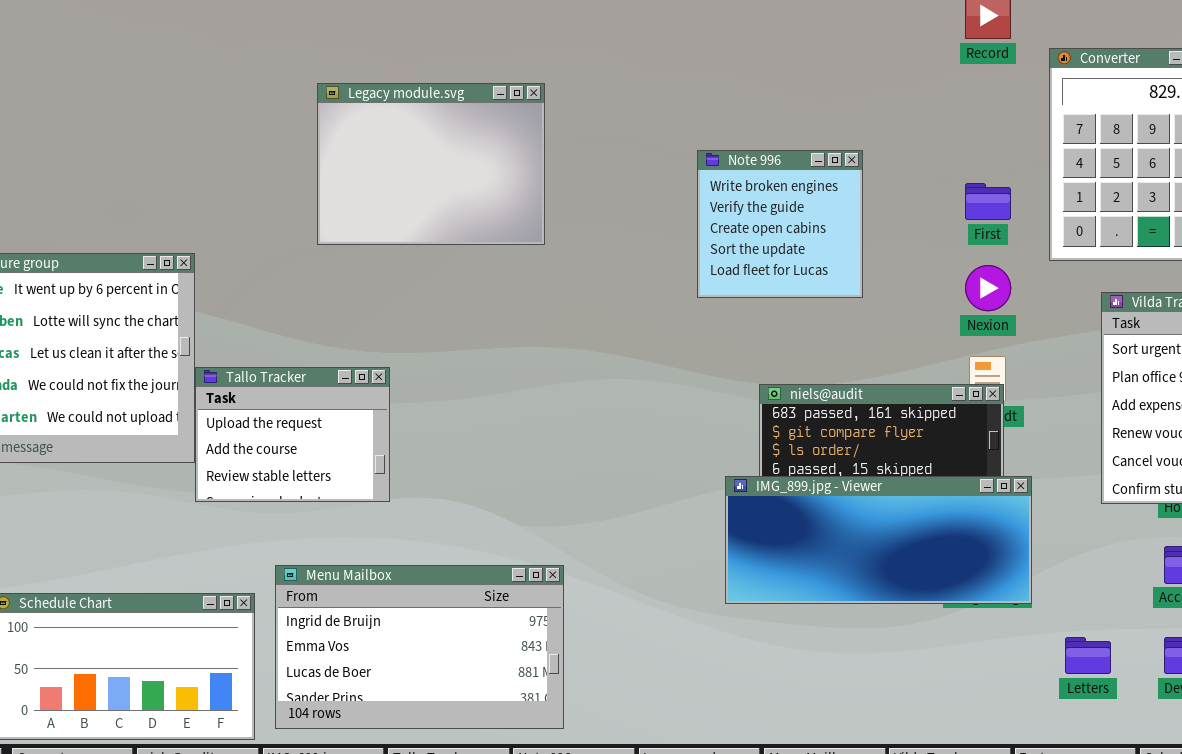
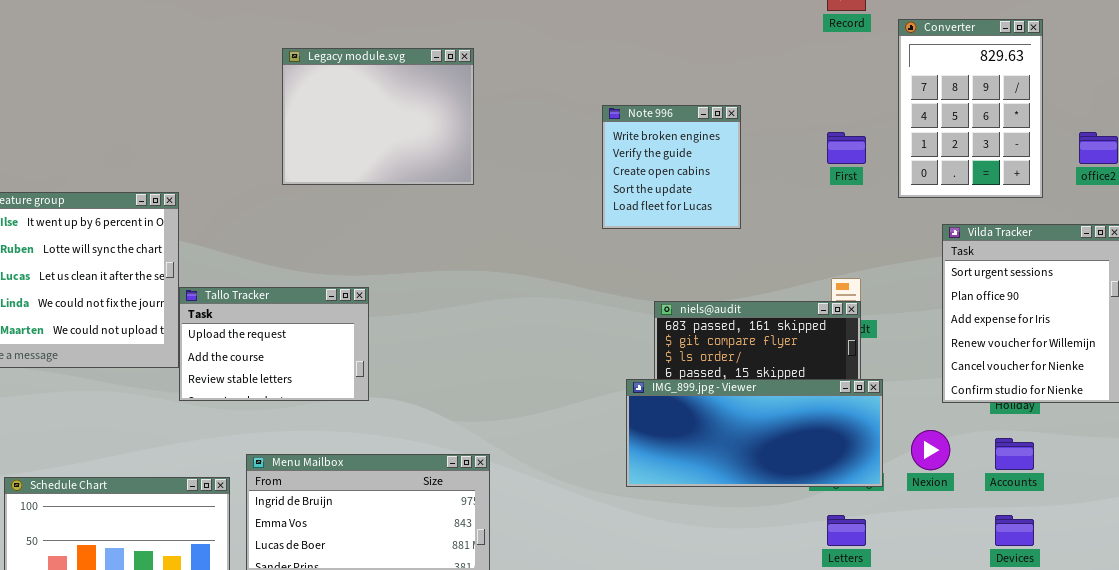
Nexion: [965,265,1011,311] -> [911,430,950,470], moved
Tallo Tracker: [195,367,390,502] -> [179,287,369,401], resized
Letters: [1065,637,1111,674] -> [827,515,866,546], moved

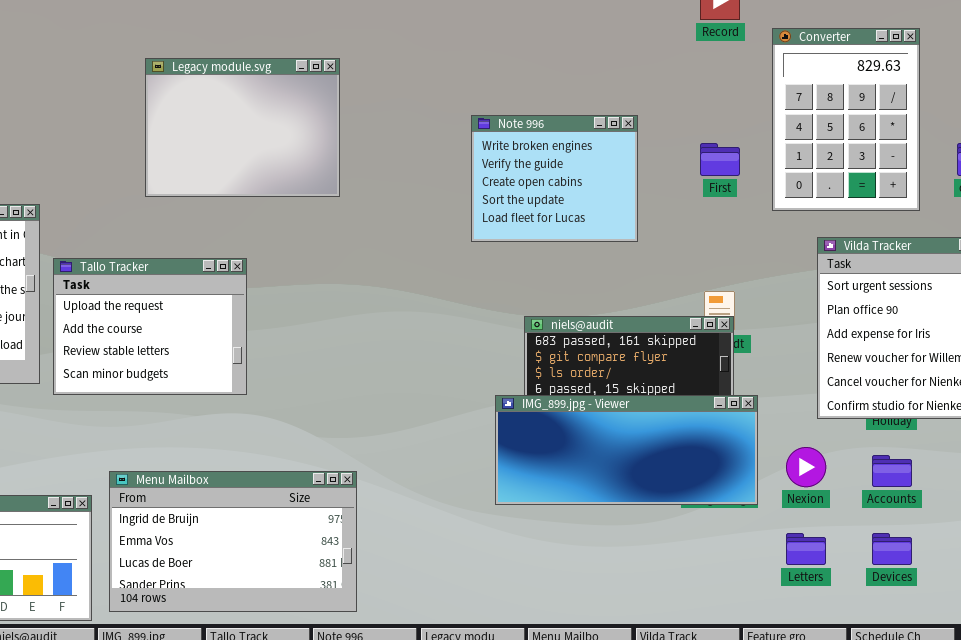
Note 996: [602,105,741,229] -> [471,115,638,242], resized
Tallo Tracker: [179,287,369,401] -> [53,258,247,395], moved, resized
Letters: [827,515,866,546] -> [786,533,826,565], moved

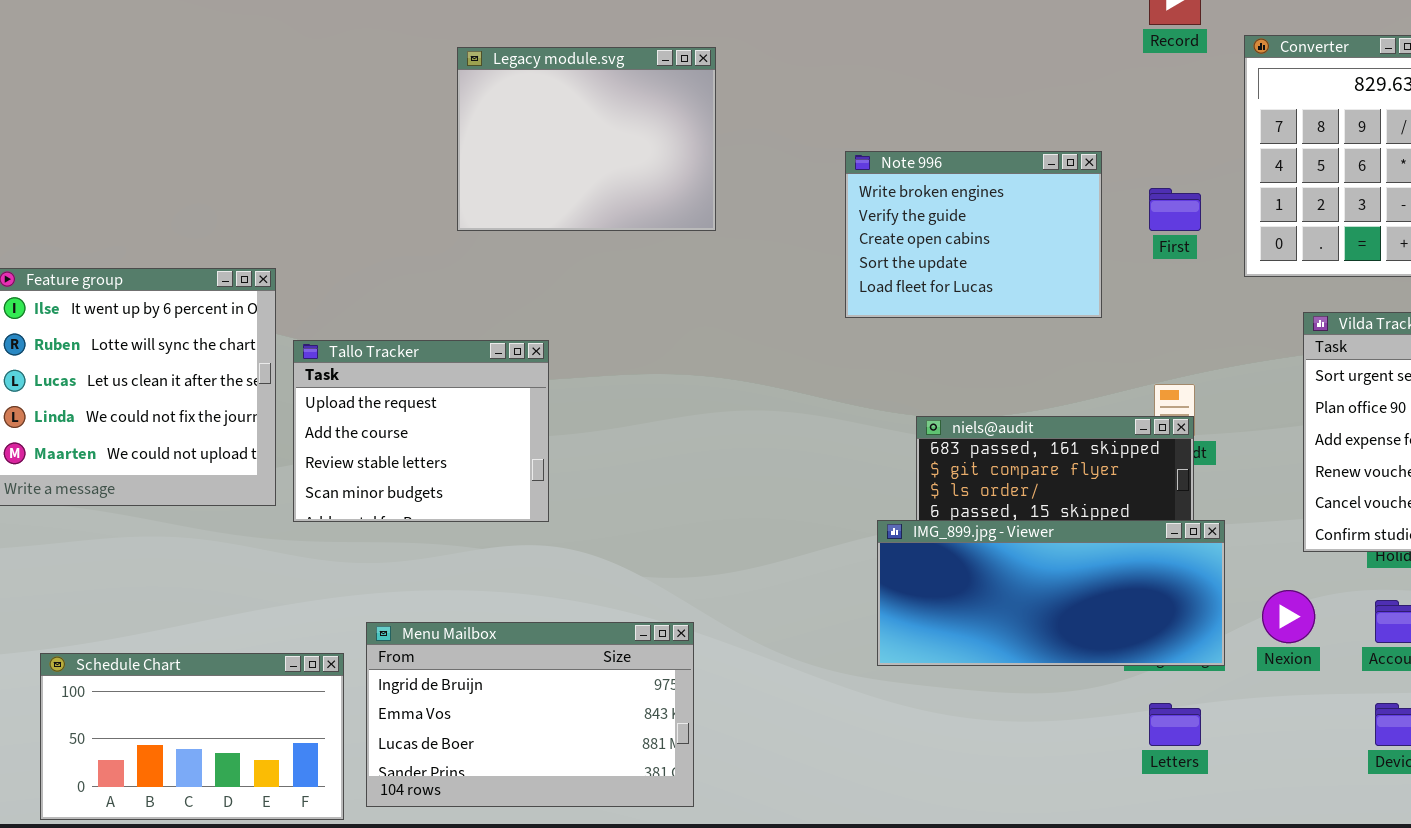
Legacy module.svg: [145,58,340,197] -> [457,47,716,231], moved
Note 996: [471,115,638,242] -> [845,151,1102,318], resized
Letters: [786,533,826,565] -> [1149,703,1201,746], moved

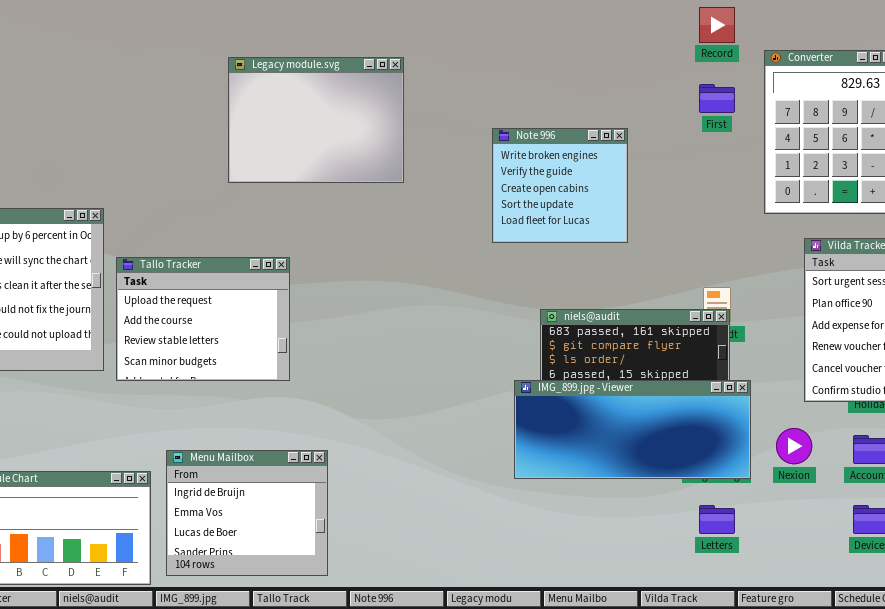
Note 996: [845,151,1102,318] -> [492,128,628,243], resized
First: [1149,188,1201,231] -> [699,84,735,113], moved
Menu Mailbox: [366,622,694,807] -> [166,450,328,576], resized

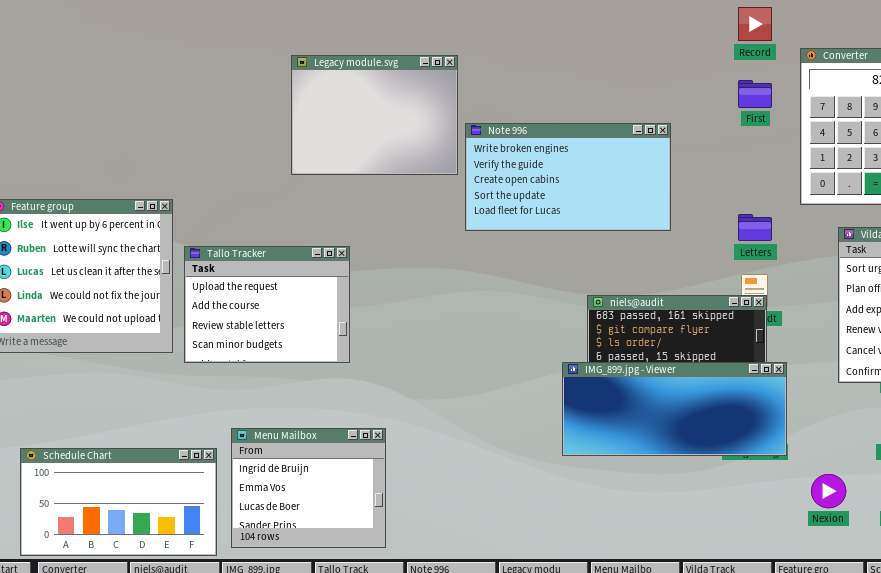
Note 996: [492,128,628,243] -> [465,123,671,231], resized
Nexion: [776,428,812,464] -> [811,474,846,508], moved
Letters: [699,505,735,534] -> [738,214,772,241], moved

